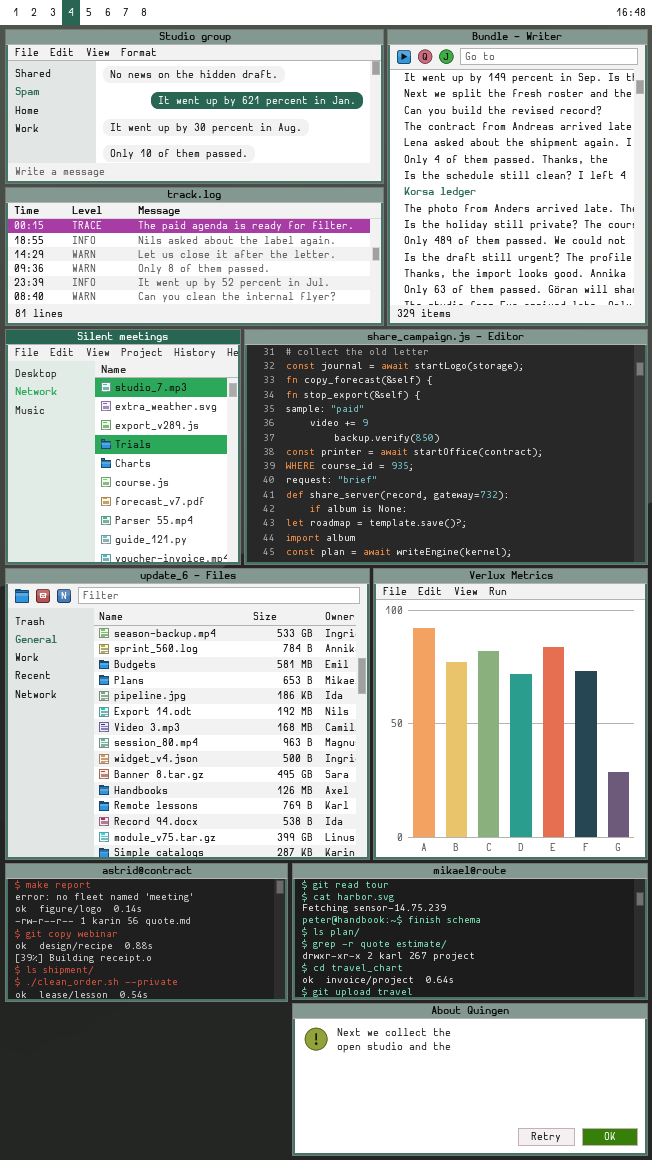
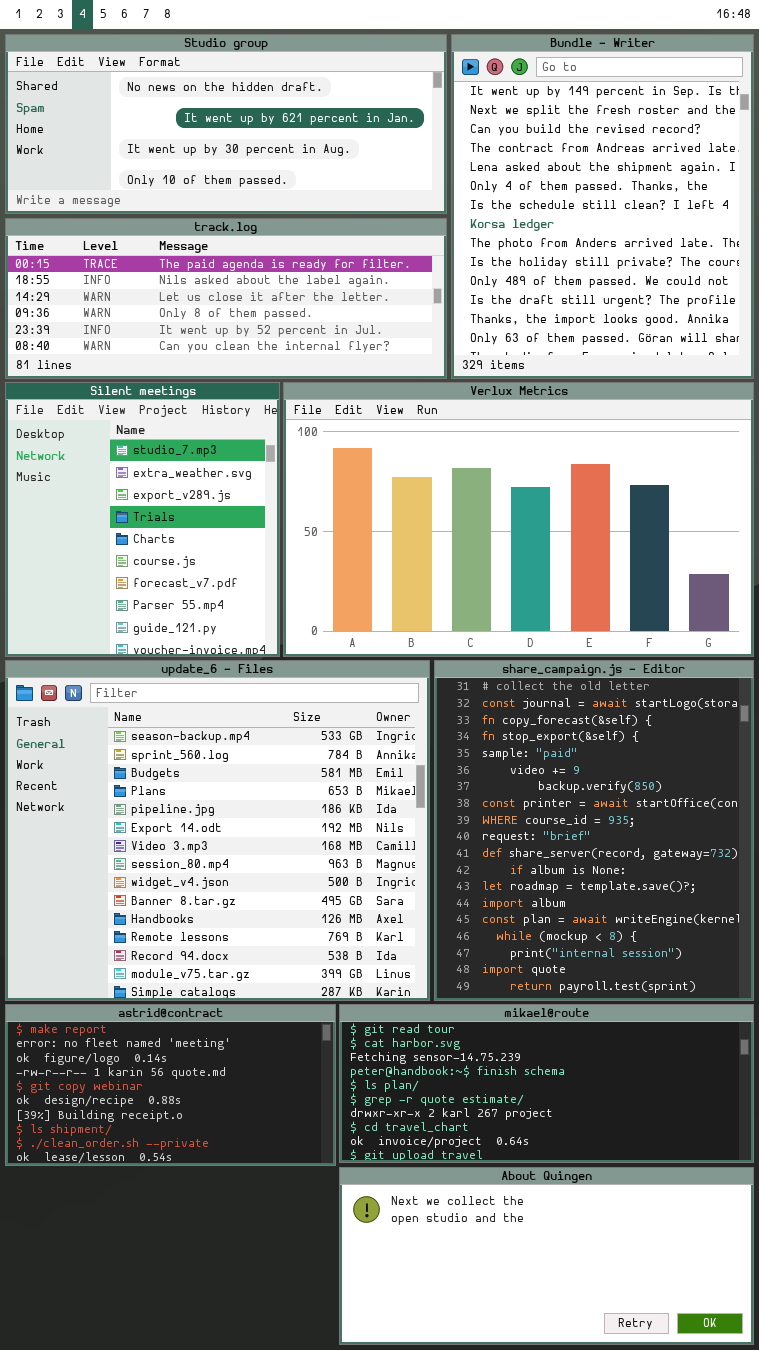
share_campaign.js - Editor: [244,329,648,565] -> [434,660,754,1001], moved, resized
Verlux Metrics: [373,568,648,860] -> [283,382,754,657], moved, resized

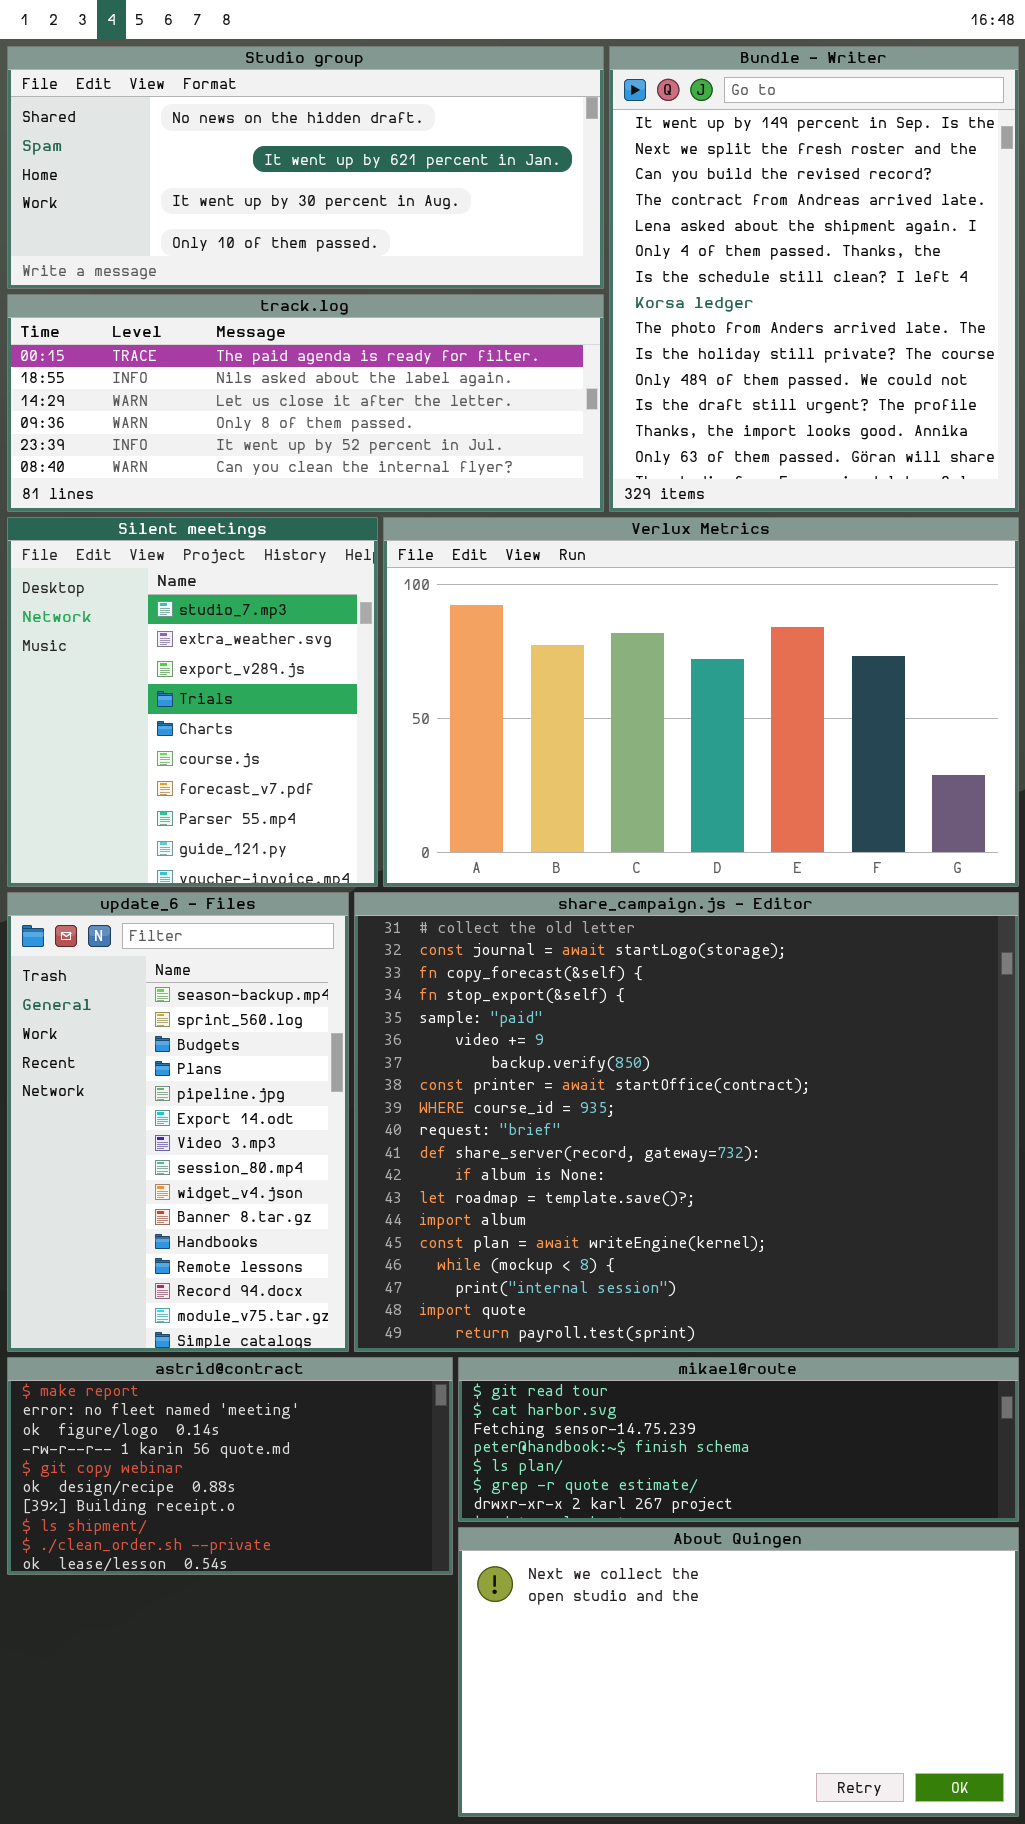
update_6 - Files: [5,660,430,1001] -> [7,892,349,1352], resized
share_campaign.js - Editor: [434,660,754,1001] -> [354,892,1019,1352], resized
mikael@route: [339,1004,754,1163] -> [458,1357,1019,1522], resized
About Quingen: [339,1167,754,1345] -> [458,1527,1019,1817], resized

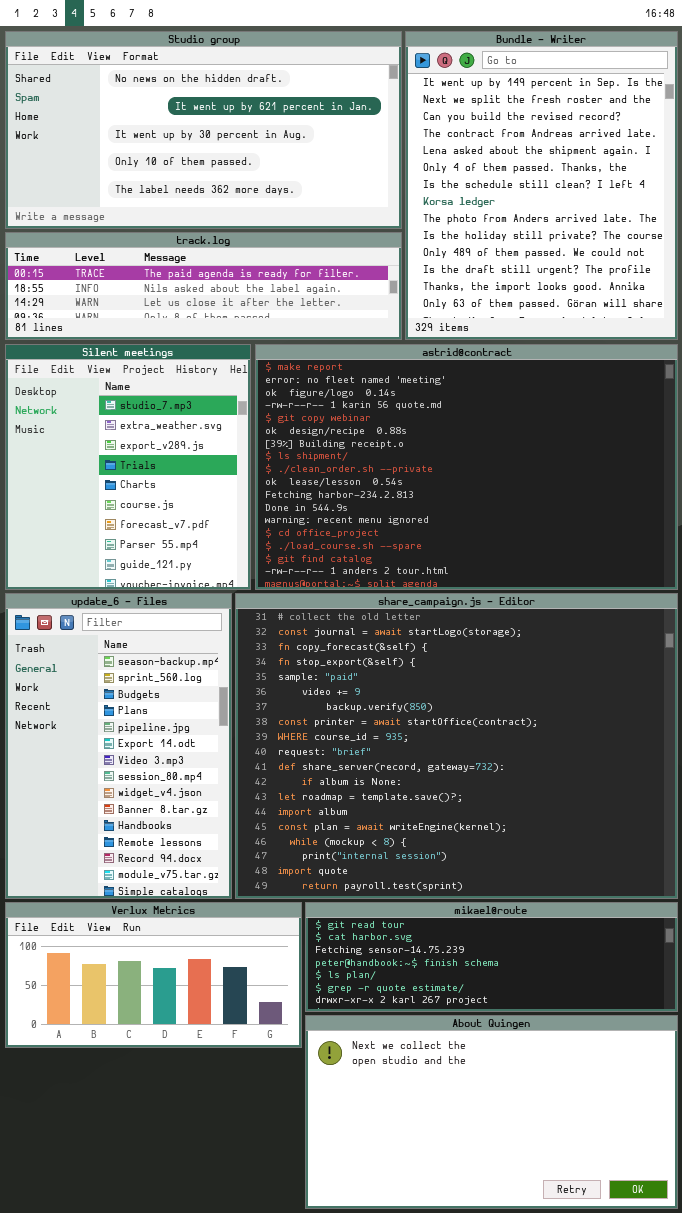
Studio group: [7,46,604,289] -> [5,31,402,229], resized
track.log: [7,294,604,512] -> [5,232,402,340], resized
Verlux Metrics: [383,517,1019,887] -> [5,902,302,1048], moved, resized
astrid@contract: [7,1357,453,1575] -> [255,344,678,590], moved, resized

